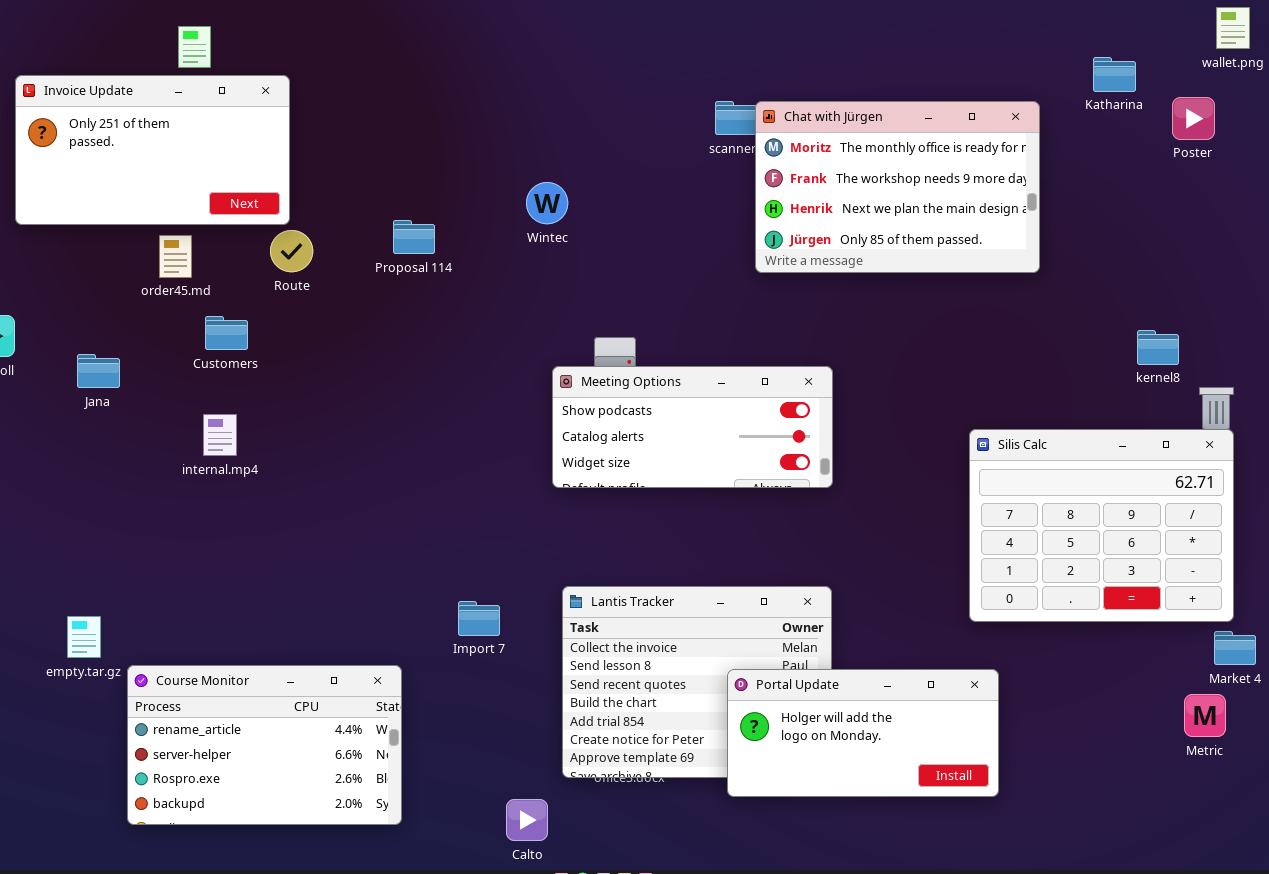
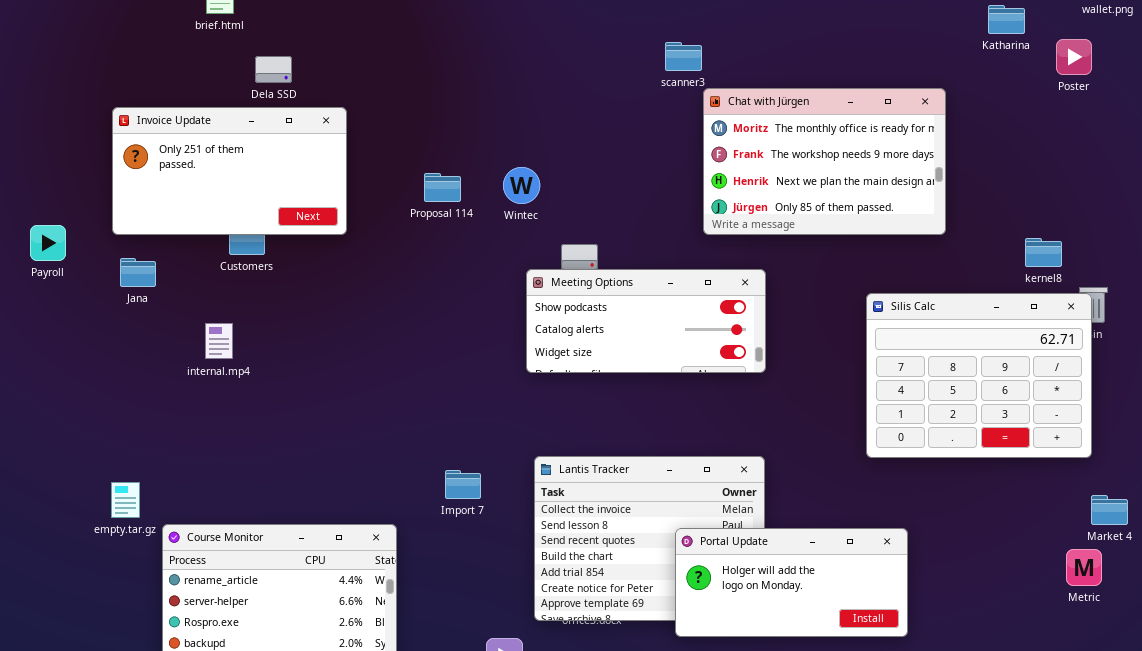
Invoice Update: [15,75,290,225] -> [112,107,347,235], moved
Chat with Jürgen: [755,101,1040,273] -> [703,88,946,235], moved
Wintec: [526,182,568,224] -> [503,167,540,204], moved
Proposal 114: [393,220,435,254] -> [424,173,461,202], moved
internal.mp4: [203,414,237,456] -> [205,323,233,359], moved
Silis Calc: [969,429,1234,622] -> [866,293,1092,458], moved

